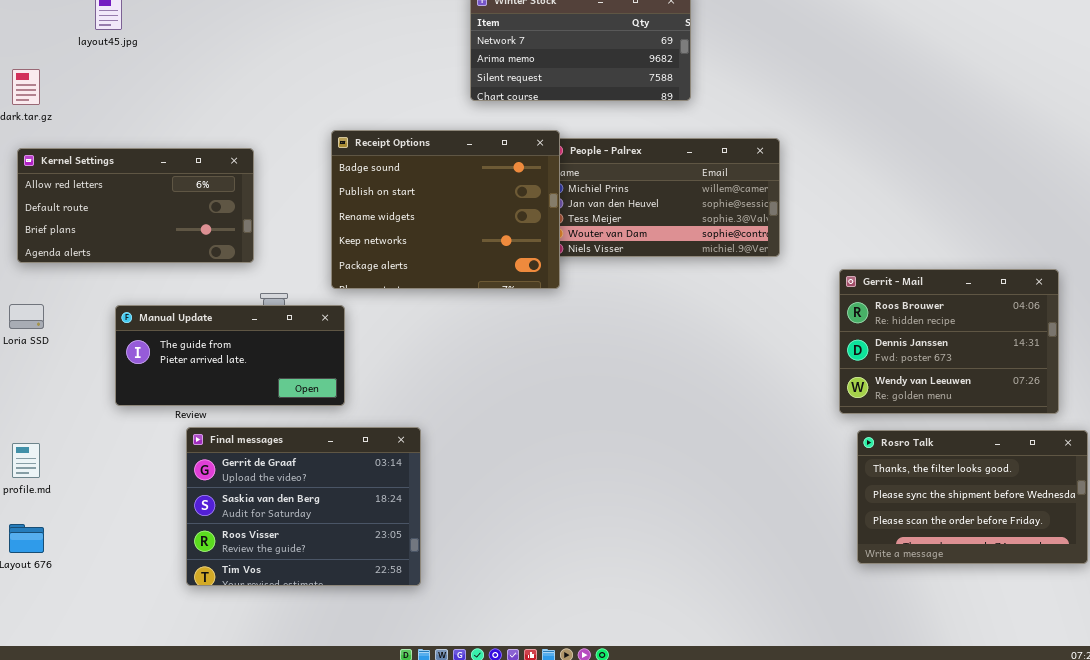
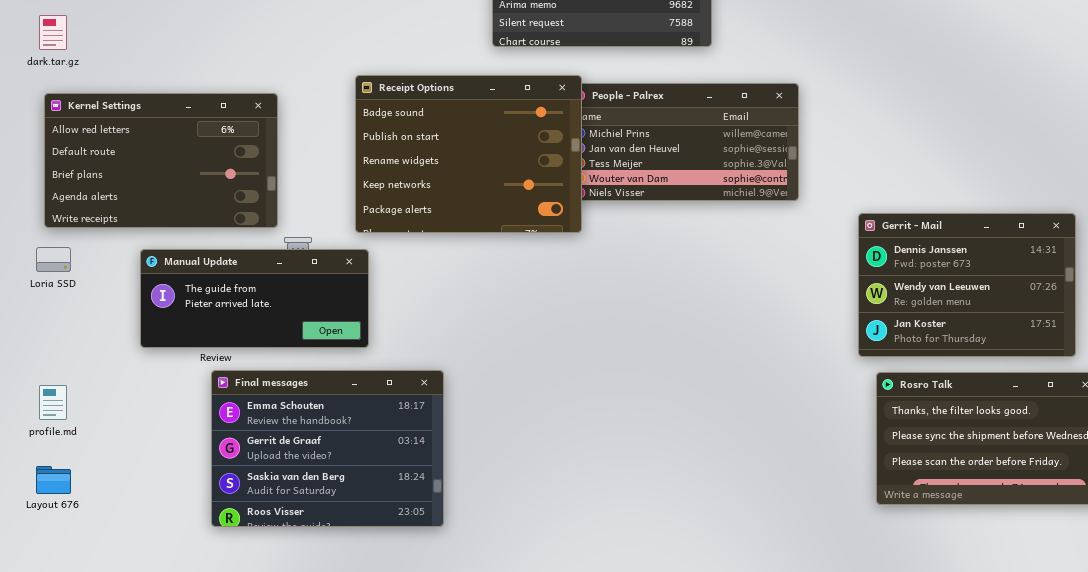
Kernel Settings: [17,148,254,263] -> [44,93,278,228], resized
Gerrit - Mail: [839,269,1059,414] -> [858,213,1076,357], scrolled down 1 row
Final messages: [186,427,421,586] -> [211,370,444,527], scrolled up 1 row

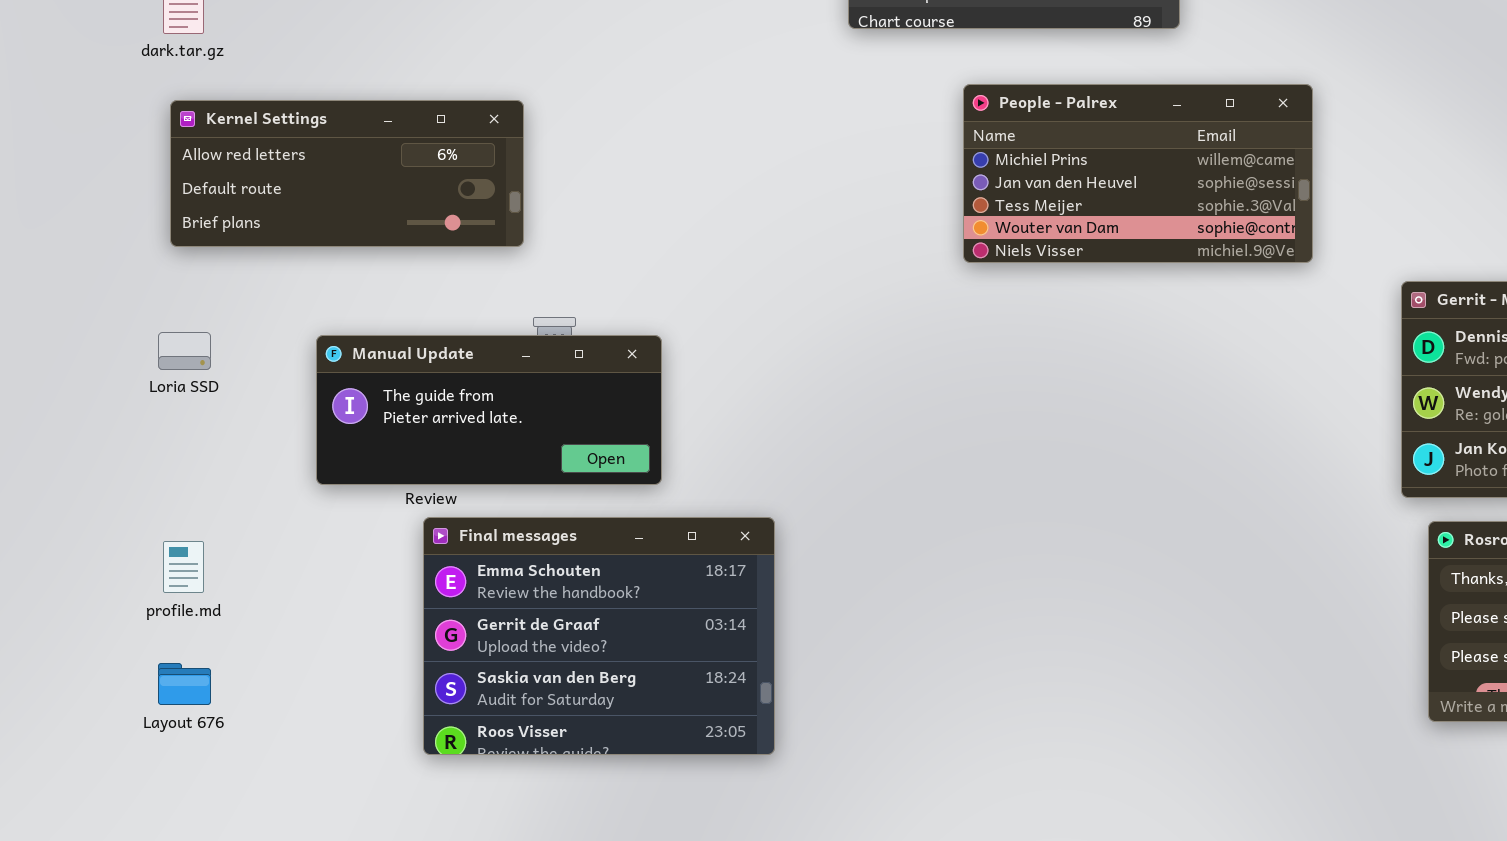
Receipt Options: [355,75,582,233] -> none, closed
Kernel Settings: [44,93,278,228] -> [170,100,524,247], resized

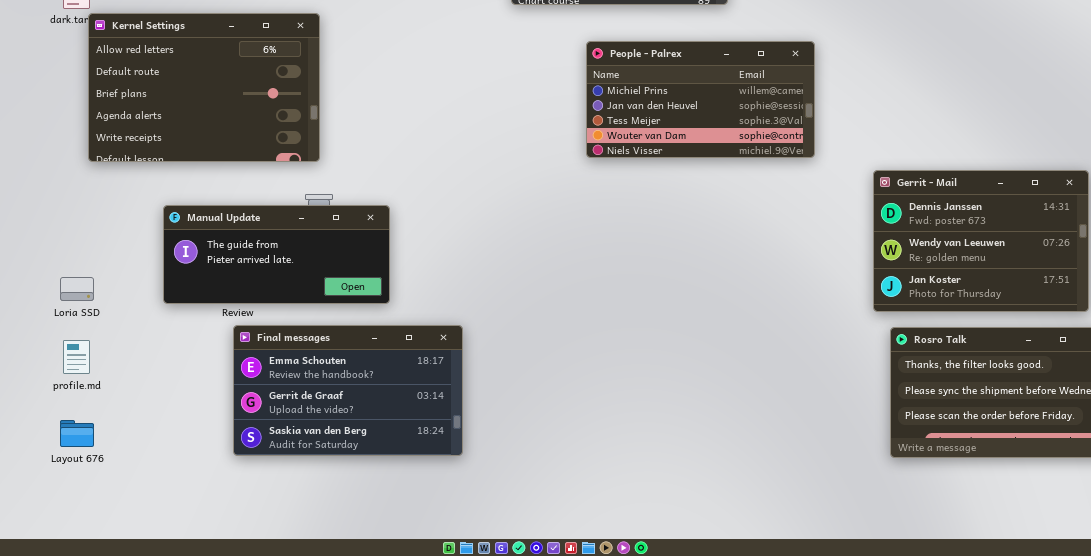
Kernel Settings: [170,100,524,247] -> [88,13,320,162], moved, resized
Loria SSD: [158,332,211,370] -> [60,277,94,301], moved
Final messages: [423,517,775,755] -> [233,325,463,456], resized

